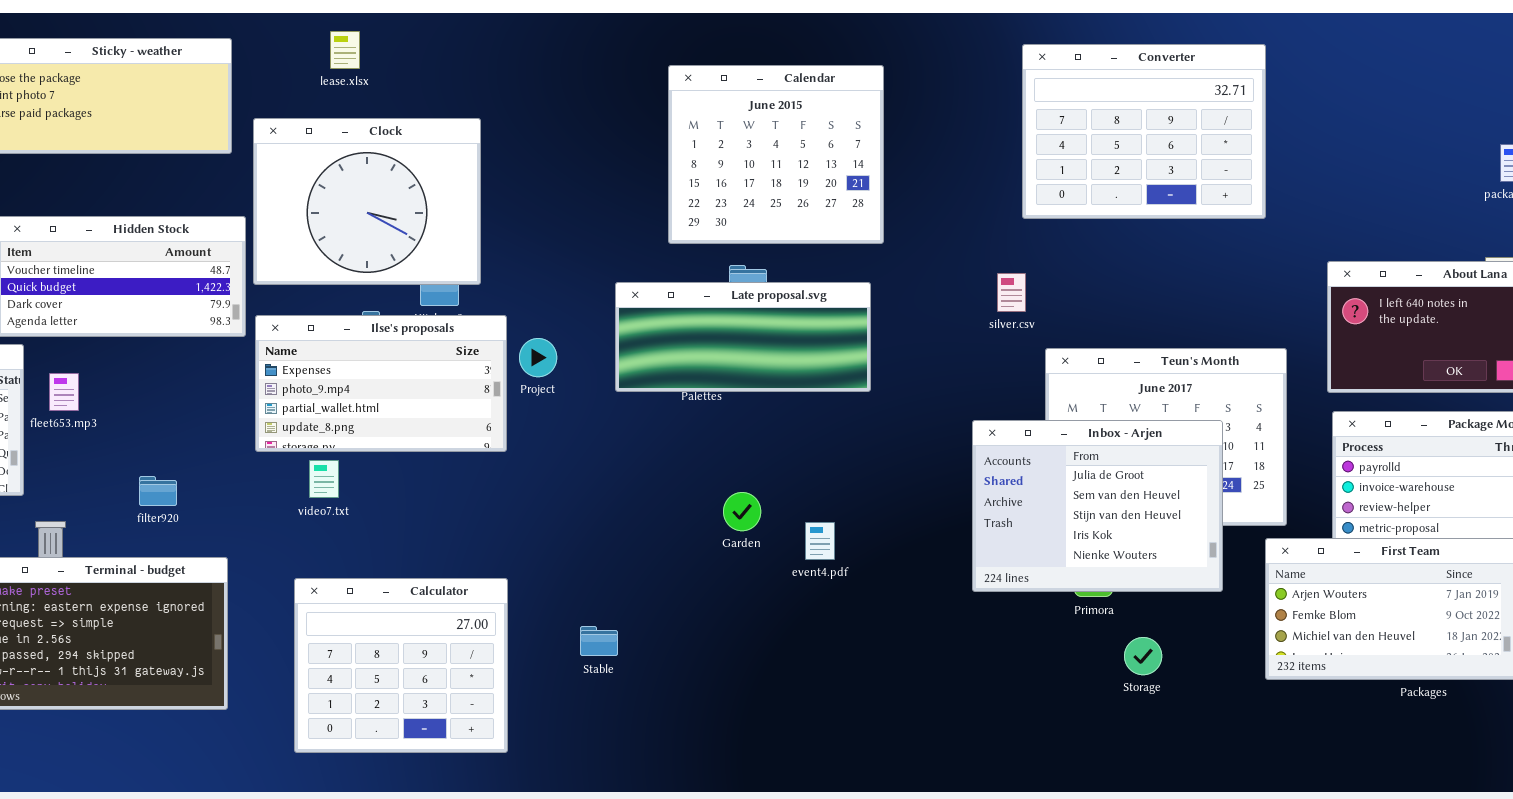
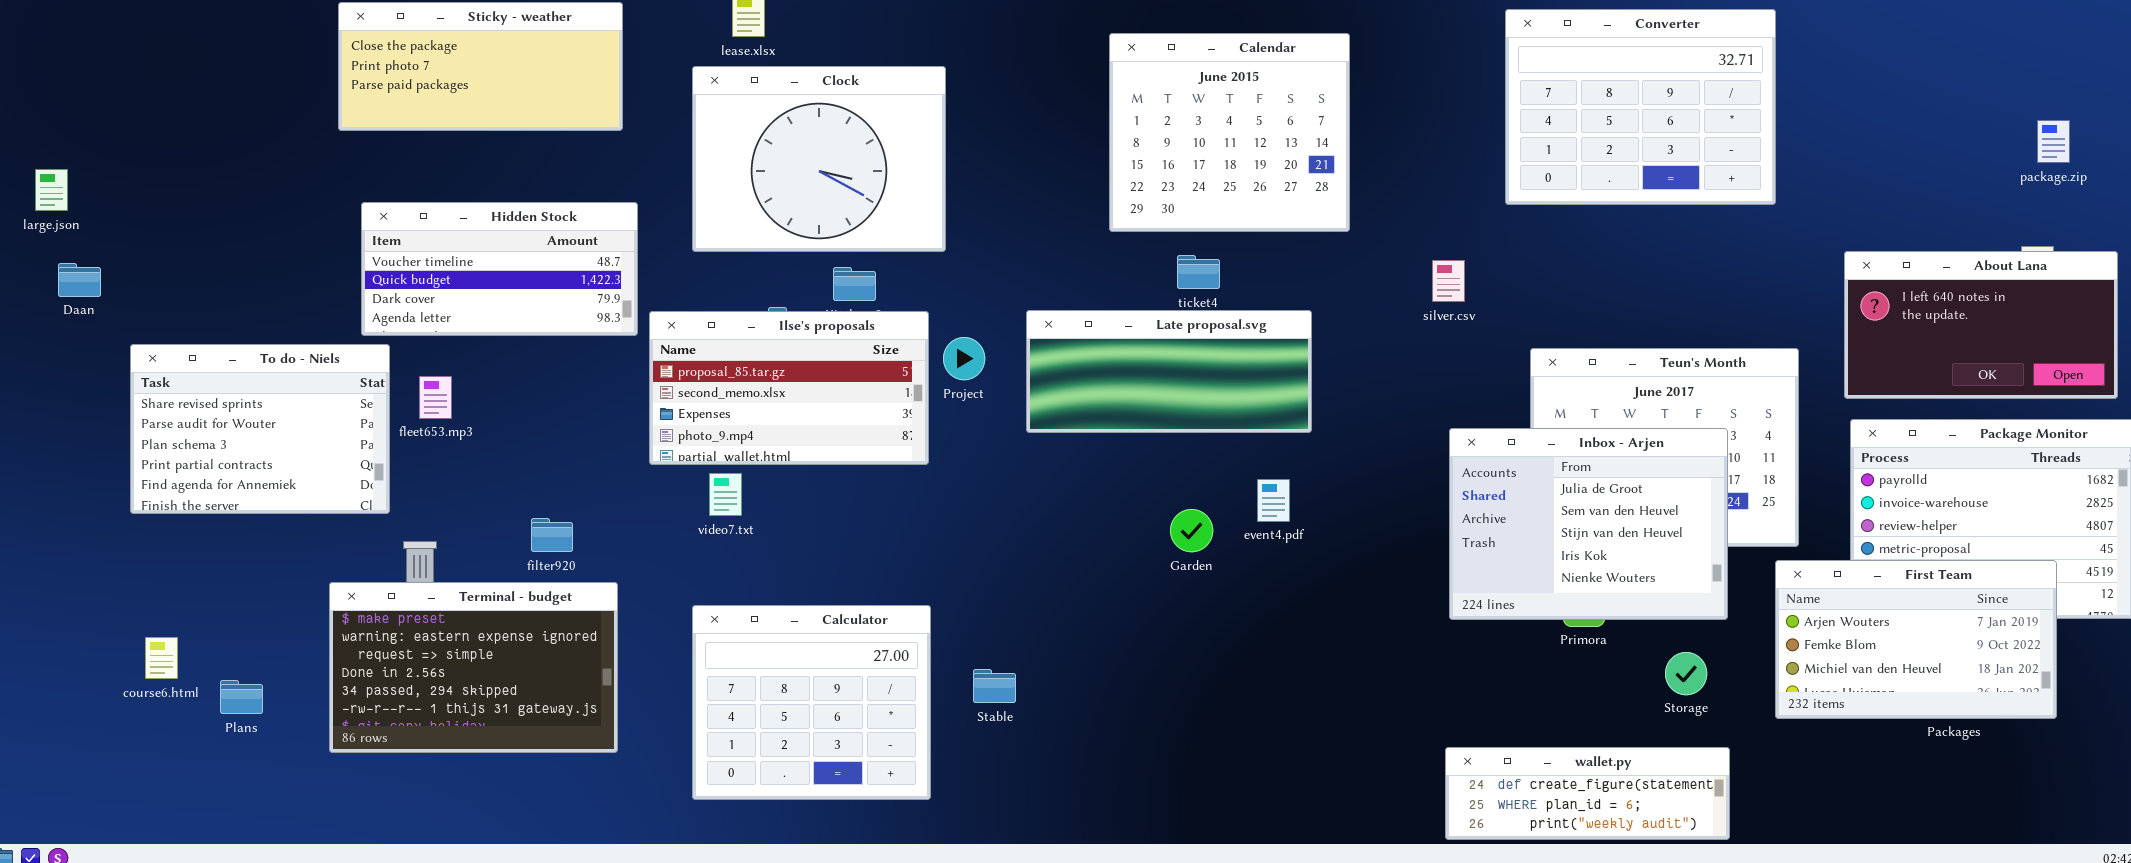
Clock: [253,118,481,285] -> [692,66,946,252], moved
silver.csv: [997,273,1026,312] -> [1432,260,1465,302], moved
Late proposal.svg: [615,282,871,392] -> [1026,310,1312,433], moved
Ilse's proposals: [255,315,507,452] -> [649,311,929,465], scrolled up 2 rows
filter920: [139,476,177,506] -> [531,518,573,552], moved
event4.pdf: [805,522,835,560] -> [1257,479,1290,522], moved
Stable: [580,626,618,656] -> [973,669,1016,703], moved
Storage: [1124,637,1162,675] -> [1665,652,1707,695], moved
wallet.py: none -> [1445,747,1730,840], opened

